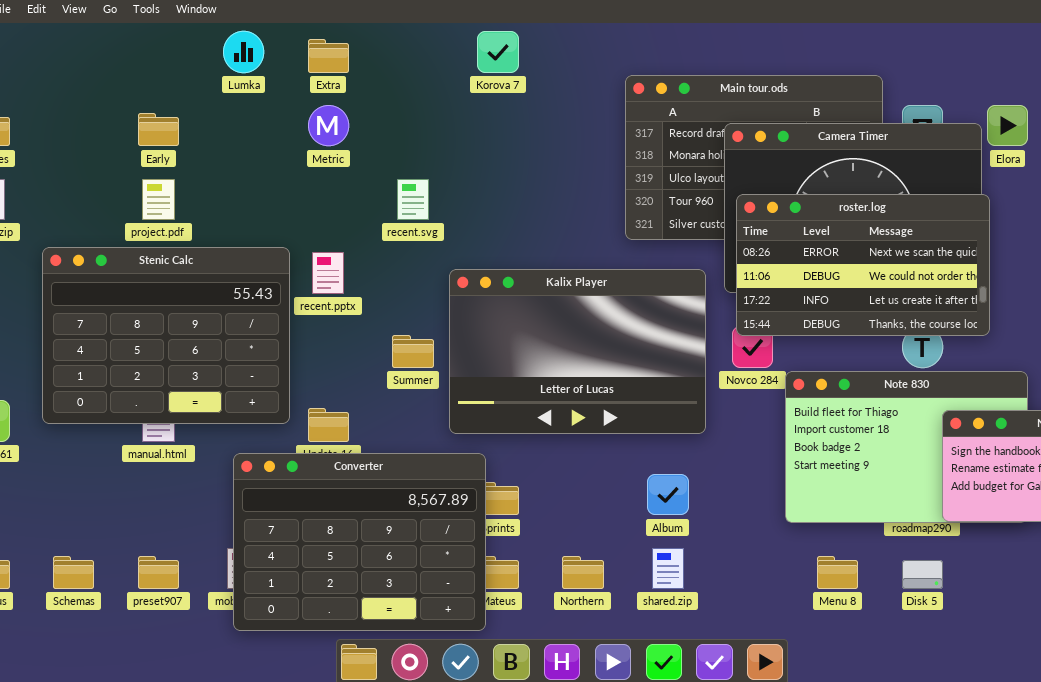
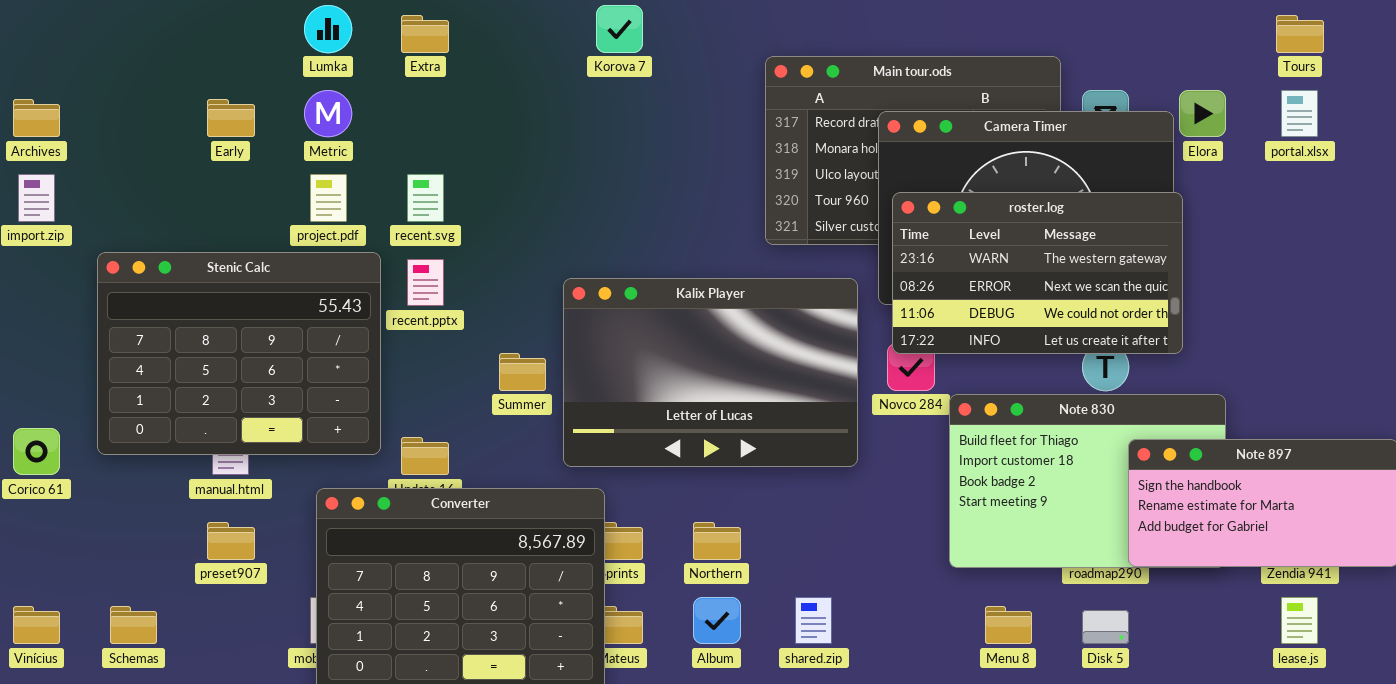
Metric: [308,105,349,146] -> [304,90,352,137], moved
project.pdf: [142,179,175,220] -> [310,174,347,222], moved
recent.svg: [397,179,429,220] -> [407,174,444,222], moved
roster.log: [736,194,990,336] -> [892,192,1183,354], scrolled up 1 row
Album: [647,474,689,515] -> [693,597,741,644], moved
preset907: [138,556,179,589] -> [207,522,255,560], moved
Northern: [562,556,604,589] -> [693,522,741,560], moved

